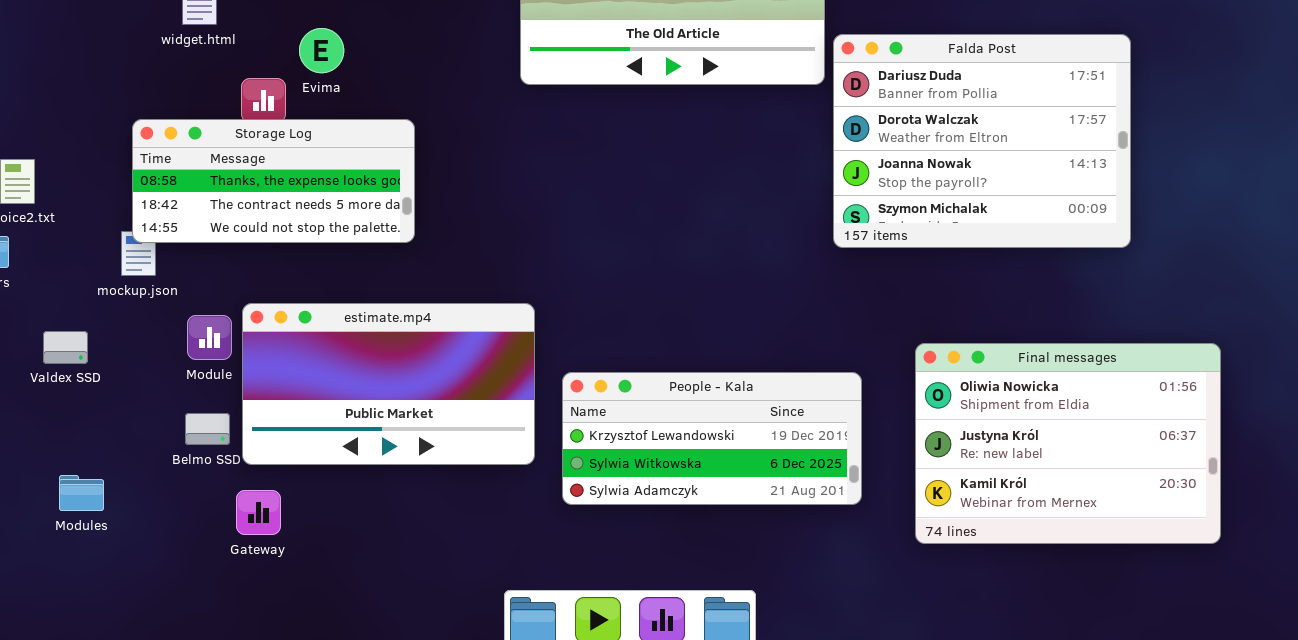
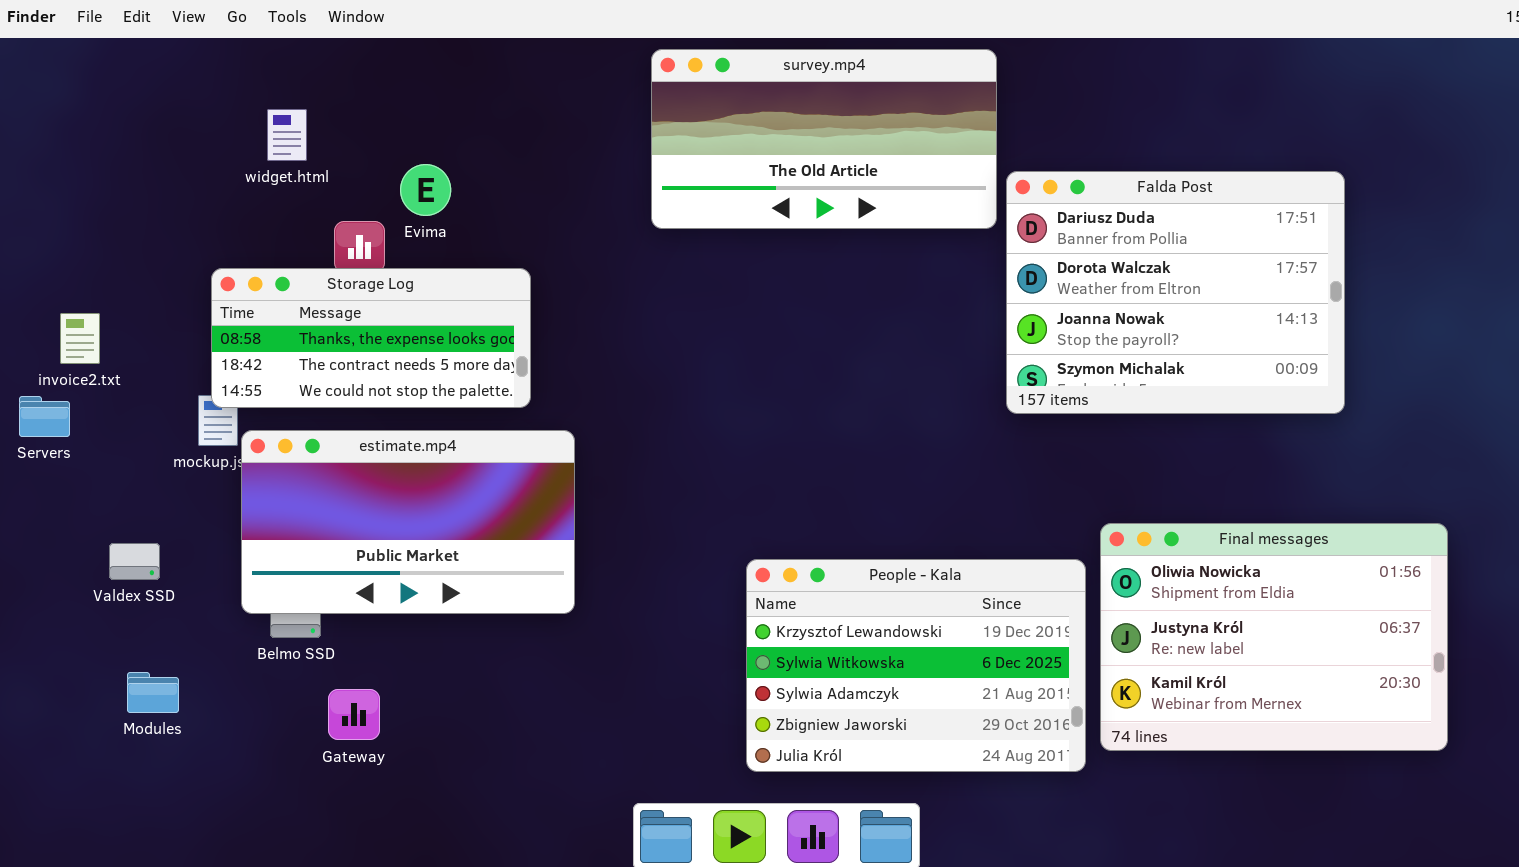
estimate.mp4: [242,303,535,465] -> [241,430,575,614], moved
Valdex SSD: [43,331,88,364] -> [109,543,160,580], moved
People - Kala: [562,372,862,505] -> [746,559,1086,772], moved, resized

